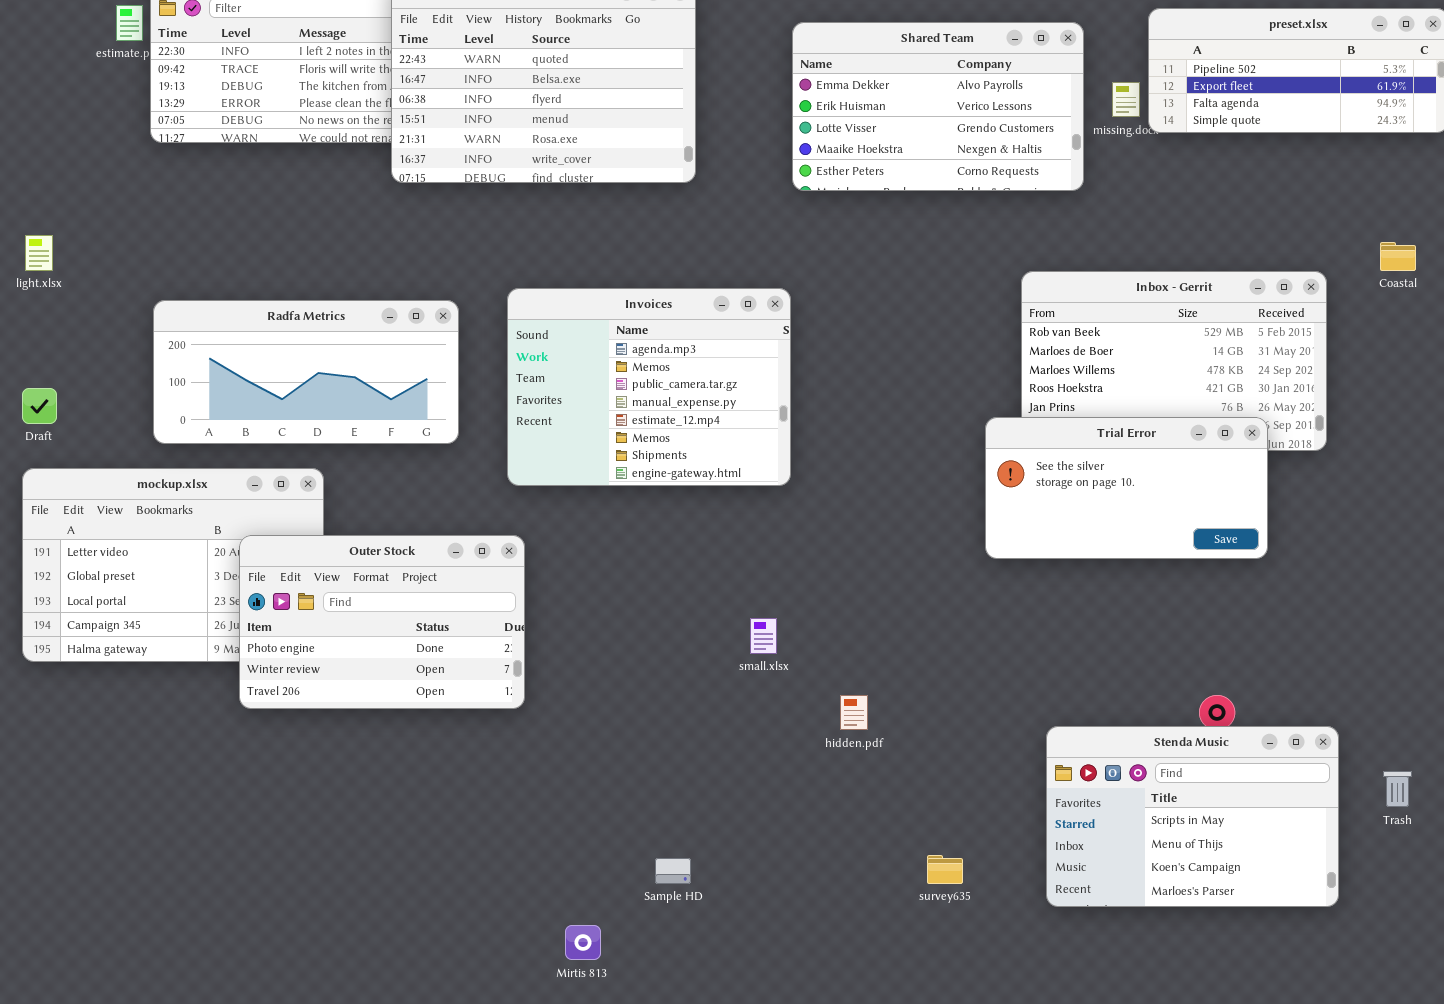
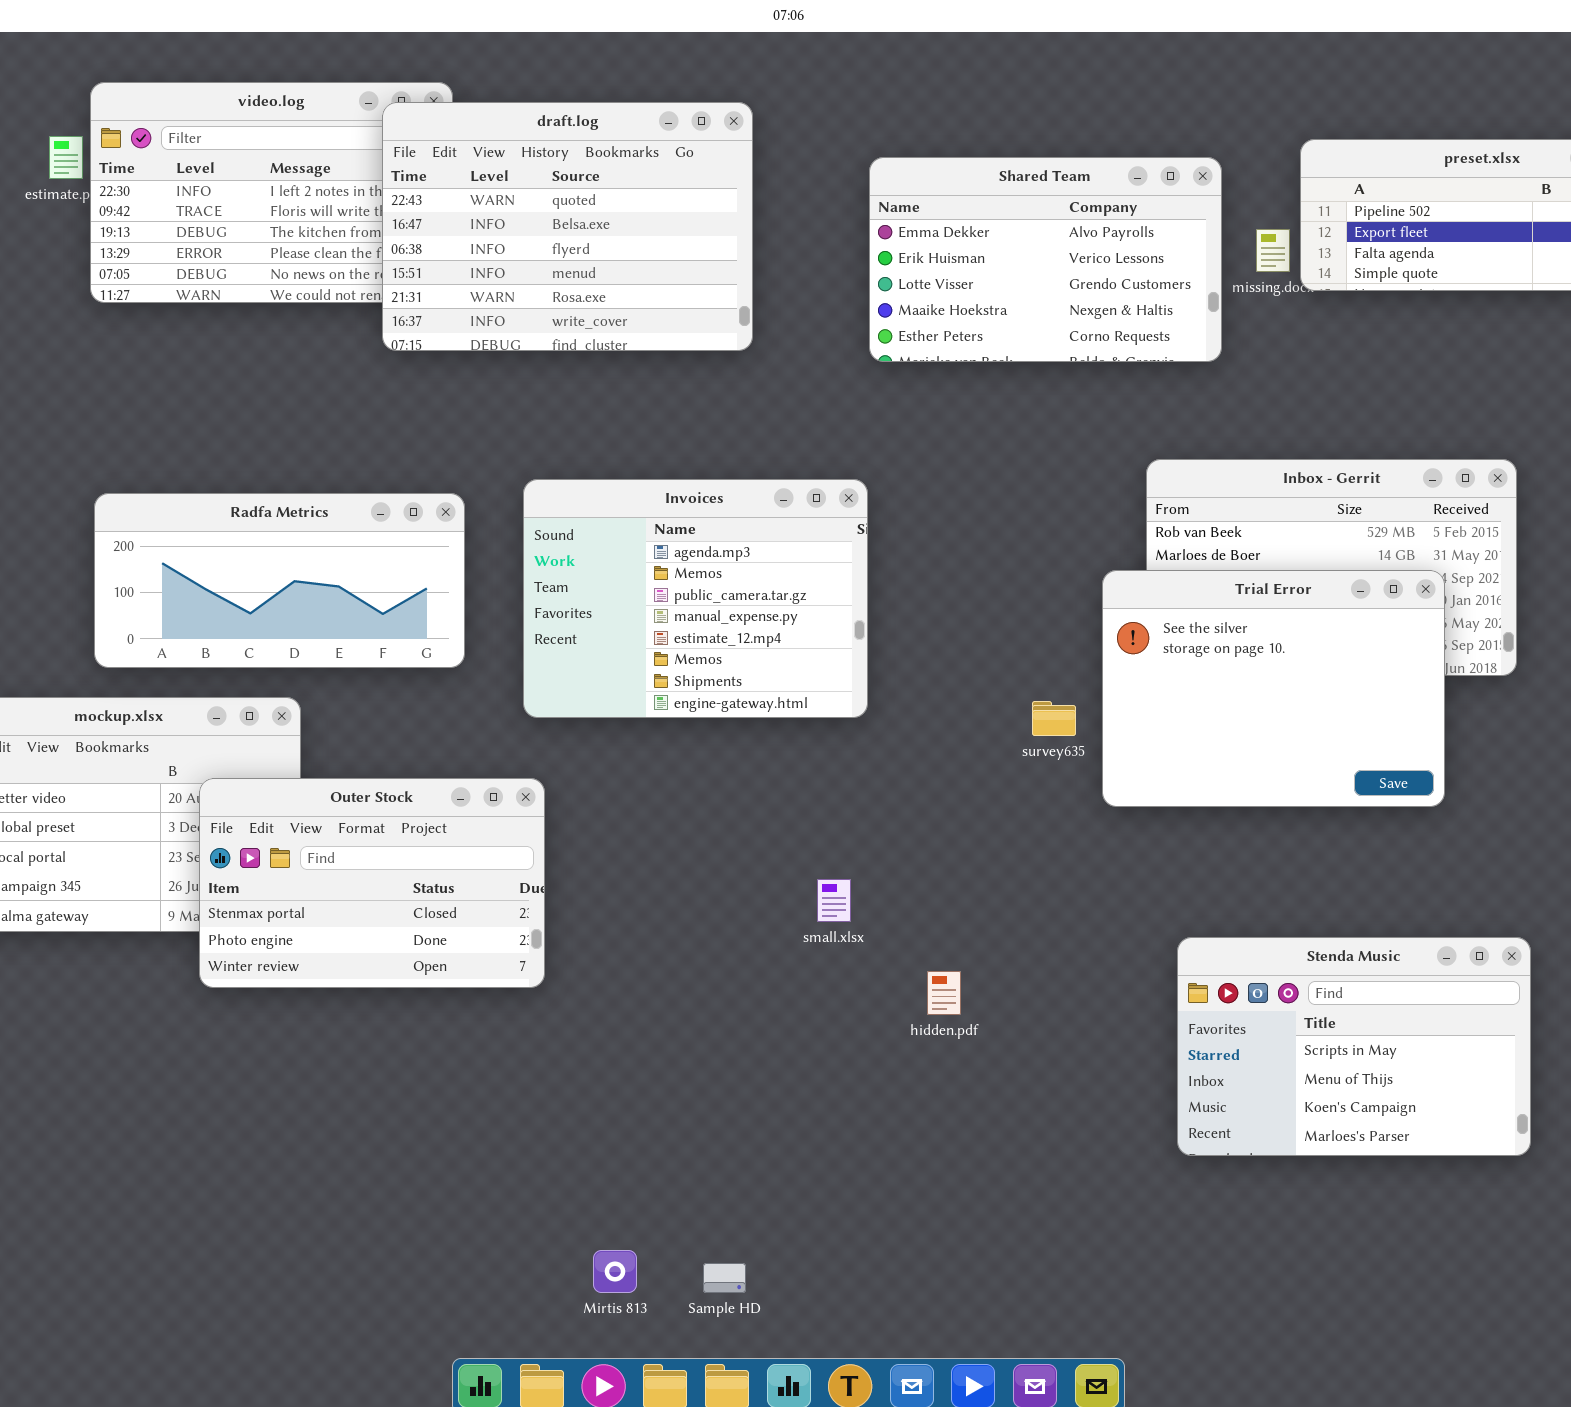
Trial Error: [985,417,1268,559] -> [1102,570,1445,807], resized
Outer Stock: [239,535,525,709] -> [199,778,545,988], scrolled up 1 row
Stenda Music: [1046,726,1339,907] -> [1177,937,1531,1156], moved
survey635: [927,855,963,884] -> [1032,701,1076,736], moved
Sample HD: [655,858,691,884] -> [703,1263,746,1293], moved

